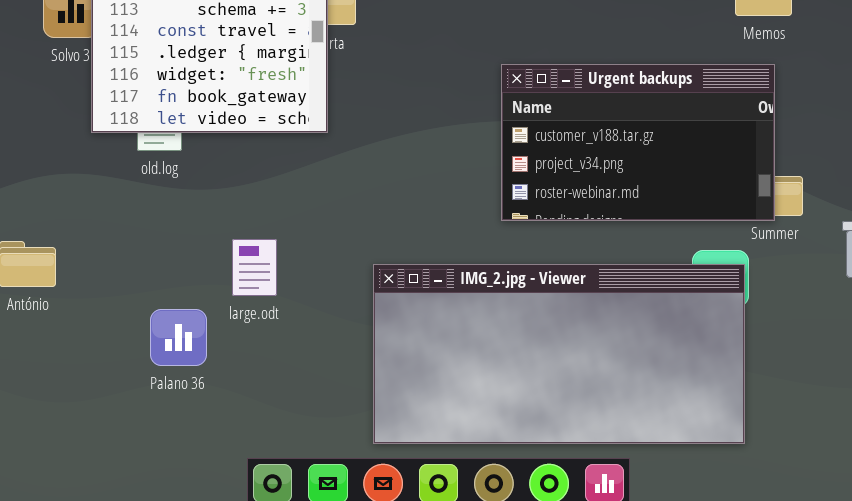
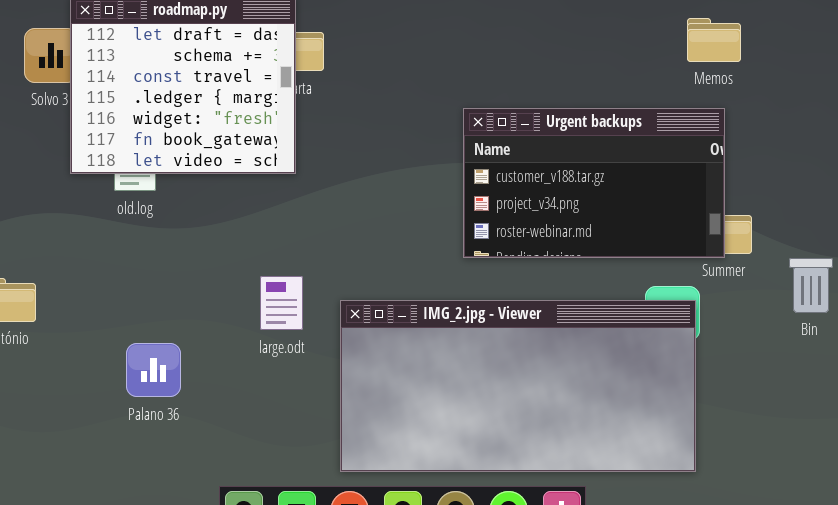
large.odt: [232,239,277,296] -> [260,276,303,330], moved

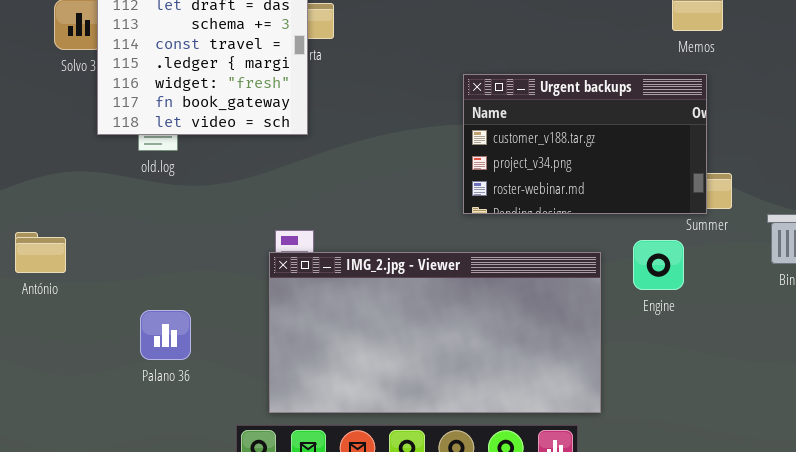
IMG_2.jpg - Viewer: [340,300,696,472] -> [269,252,601,413], moved
Palano 36: [126,343,181,397] -> [140,310,191,360], moved

